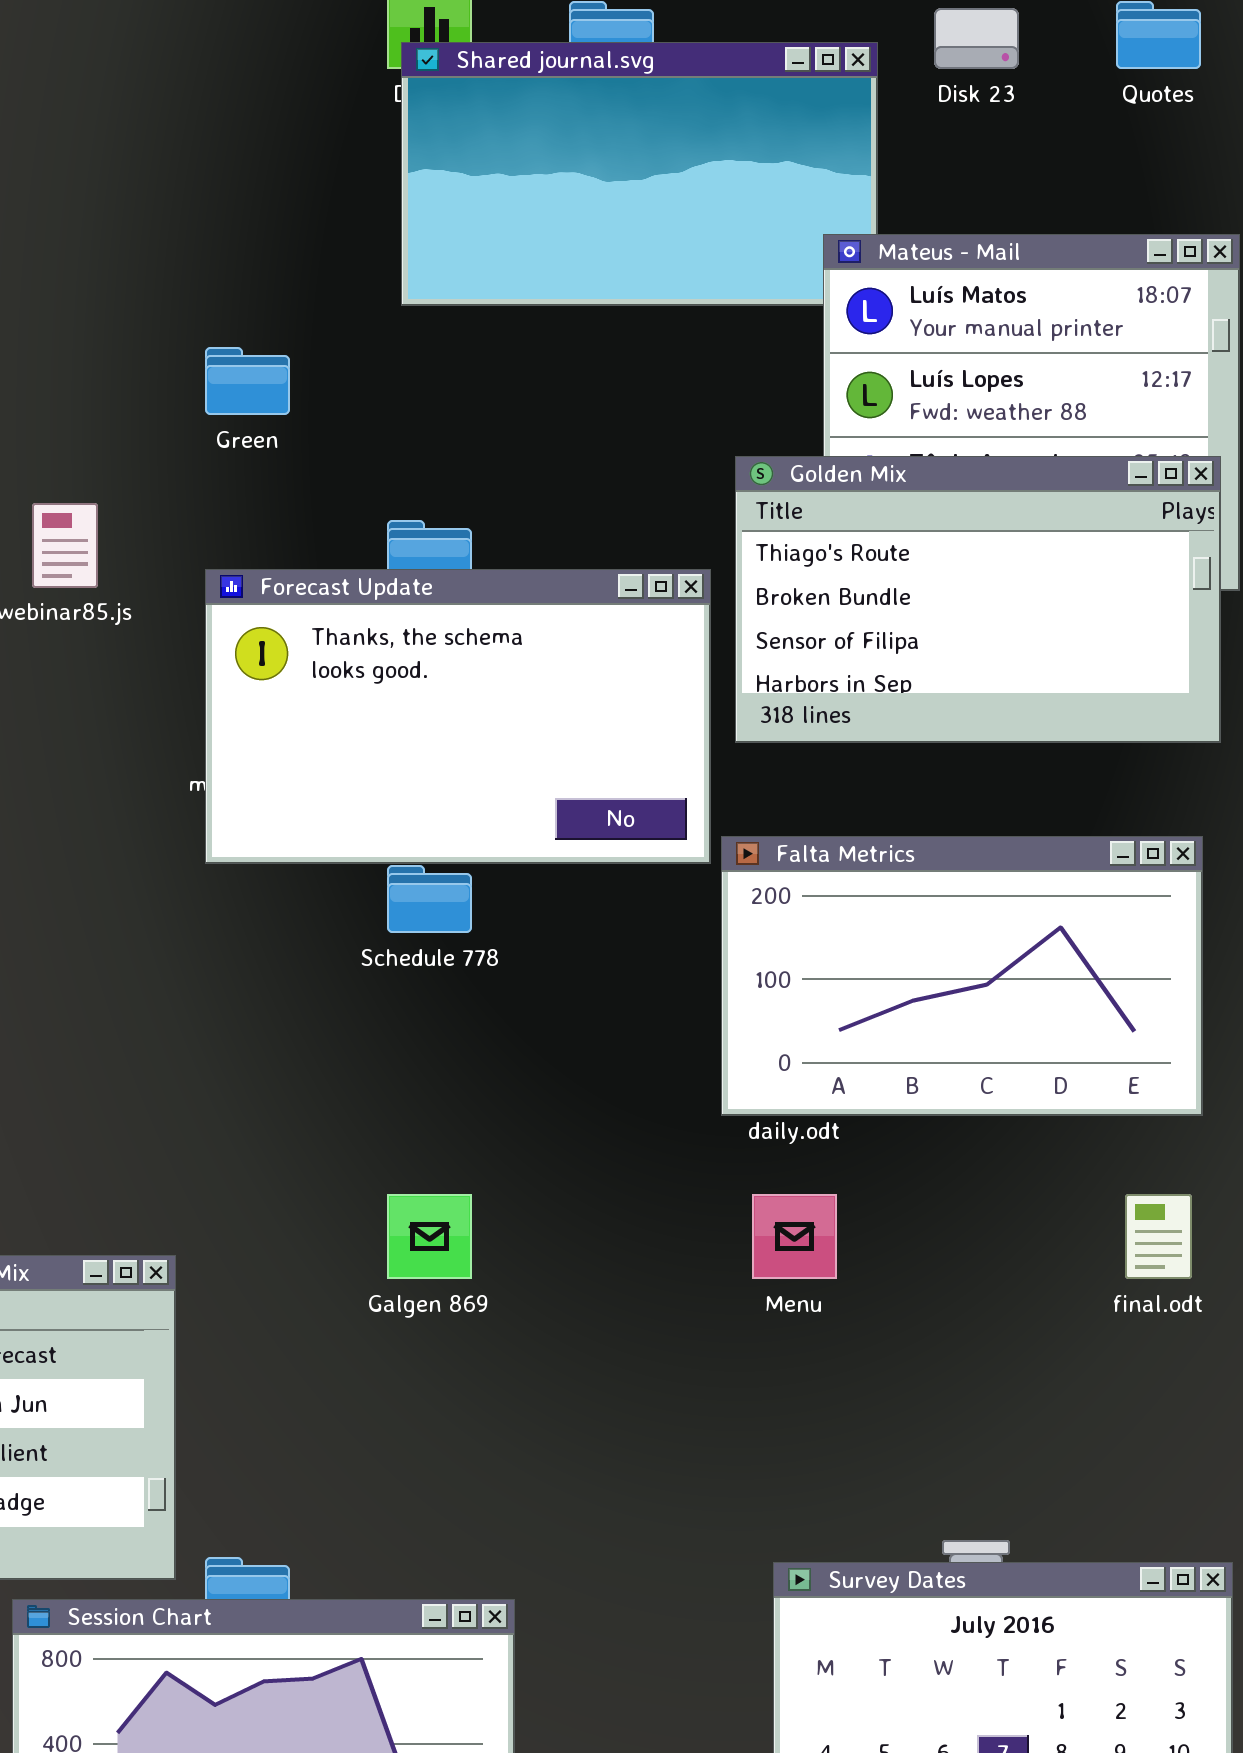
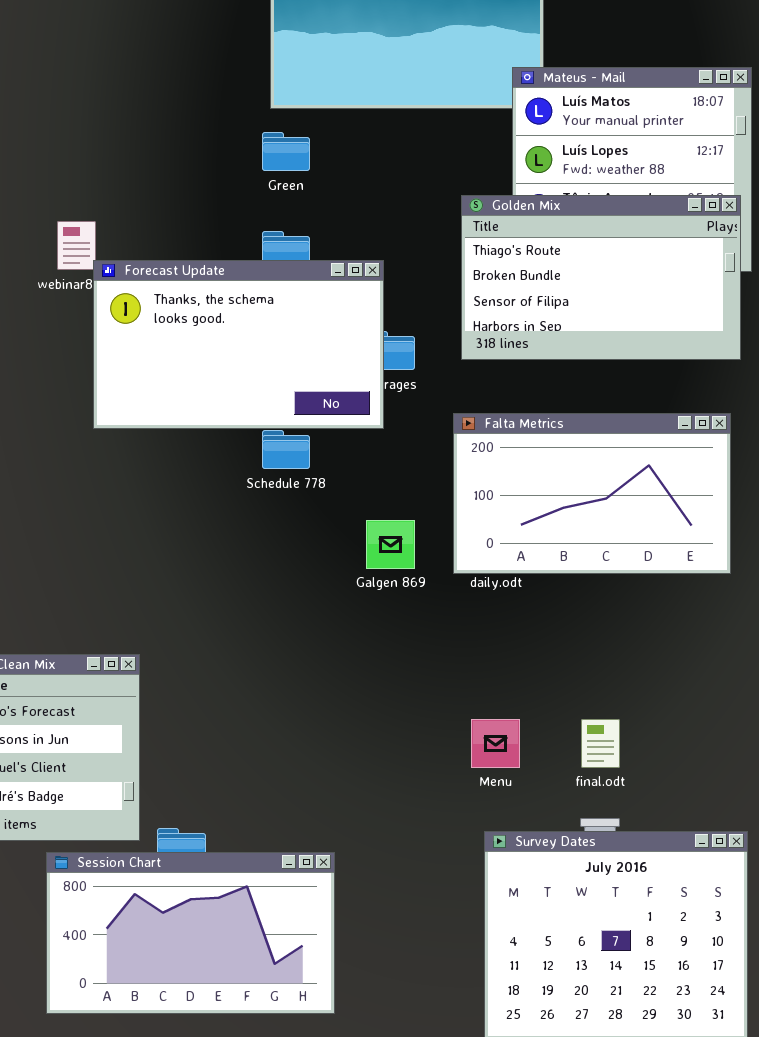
Green: [205,347,290,415] -> [262,132,310,171], moved
Forecast Update: [205,569,711,864] -> [93,260,384,429], moved
Galgen 869: [387,1194,472,1279] -> [366,520,415,569], moved
Menu: [752,1194,837,1279] -> [471,719,520,768], moved
final.odt: [1125,1194,1192,1279] -> [581,719,620,768], moved

